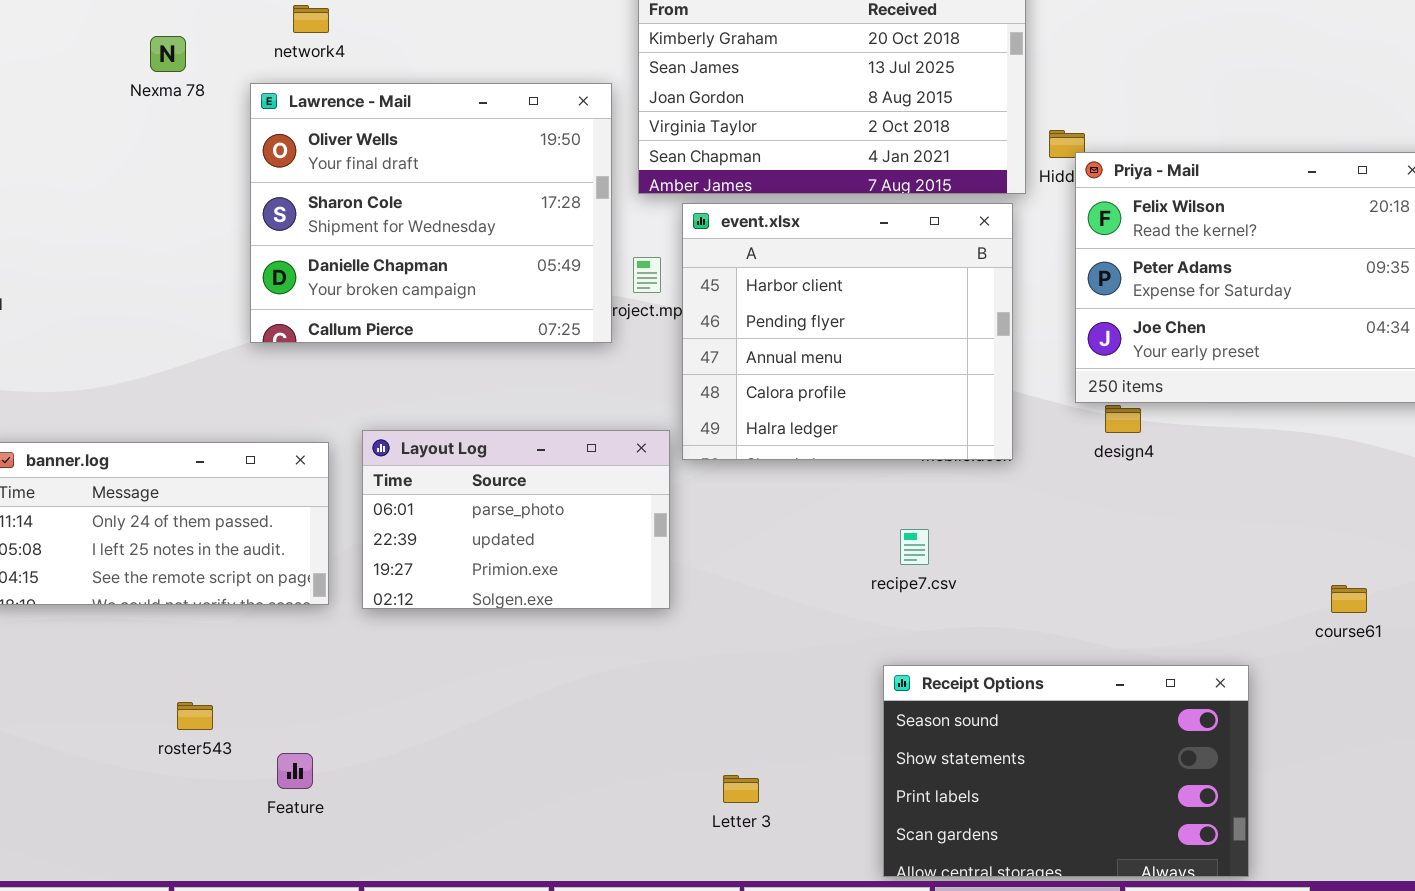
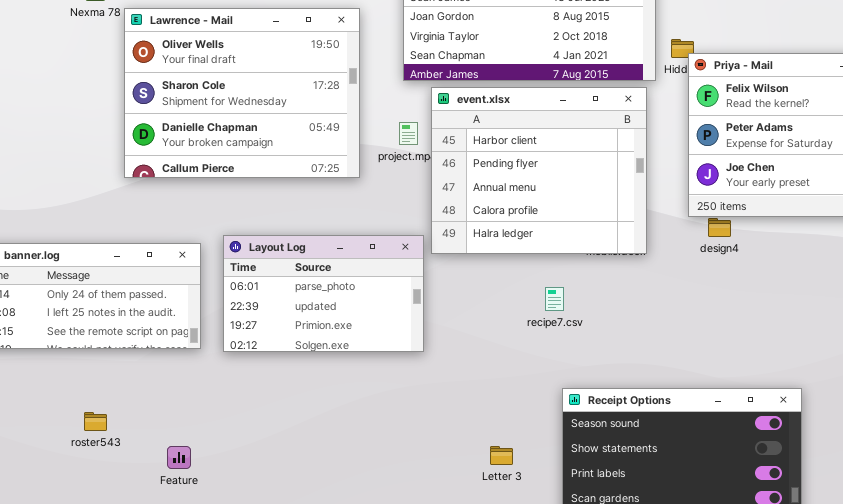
Lawrence - Mail: [250,83,612,343] -> [124,8,360,178], moved
recipe7.csv: [900,529,929,565] -> [545,287,564,311], moved
roster543: [177,702,213,730] -> [84,412,107,431], moved
Letter 3: [723,775,759,803] -> [490,446,513,465], moved

